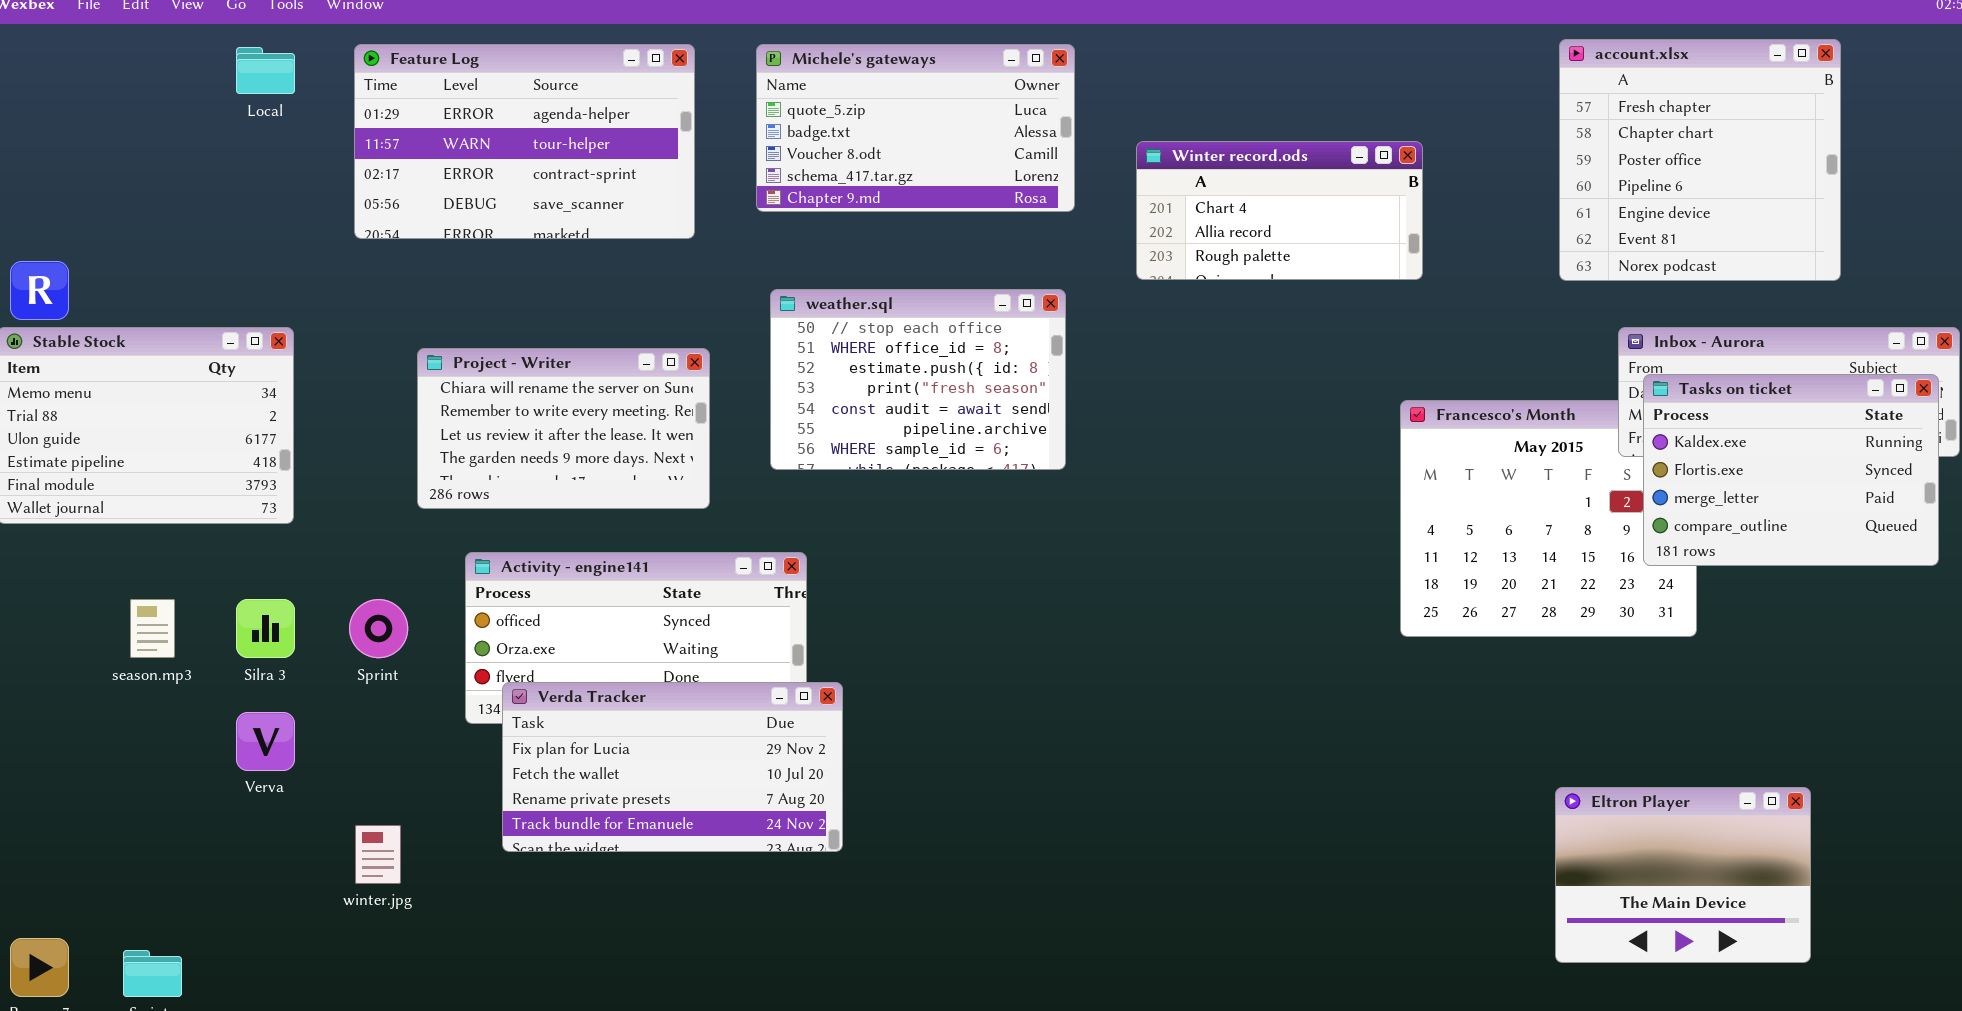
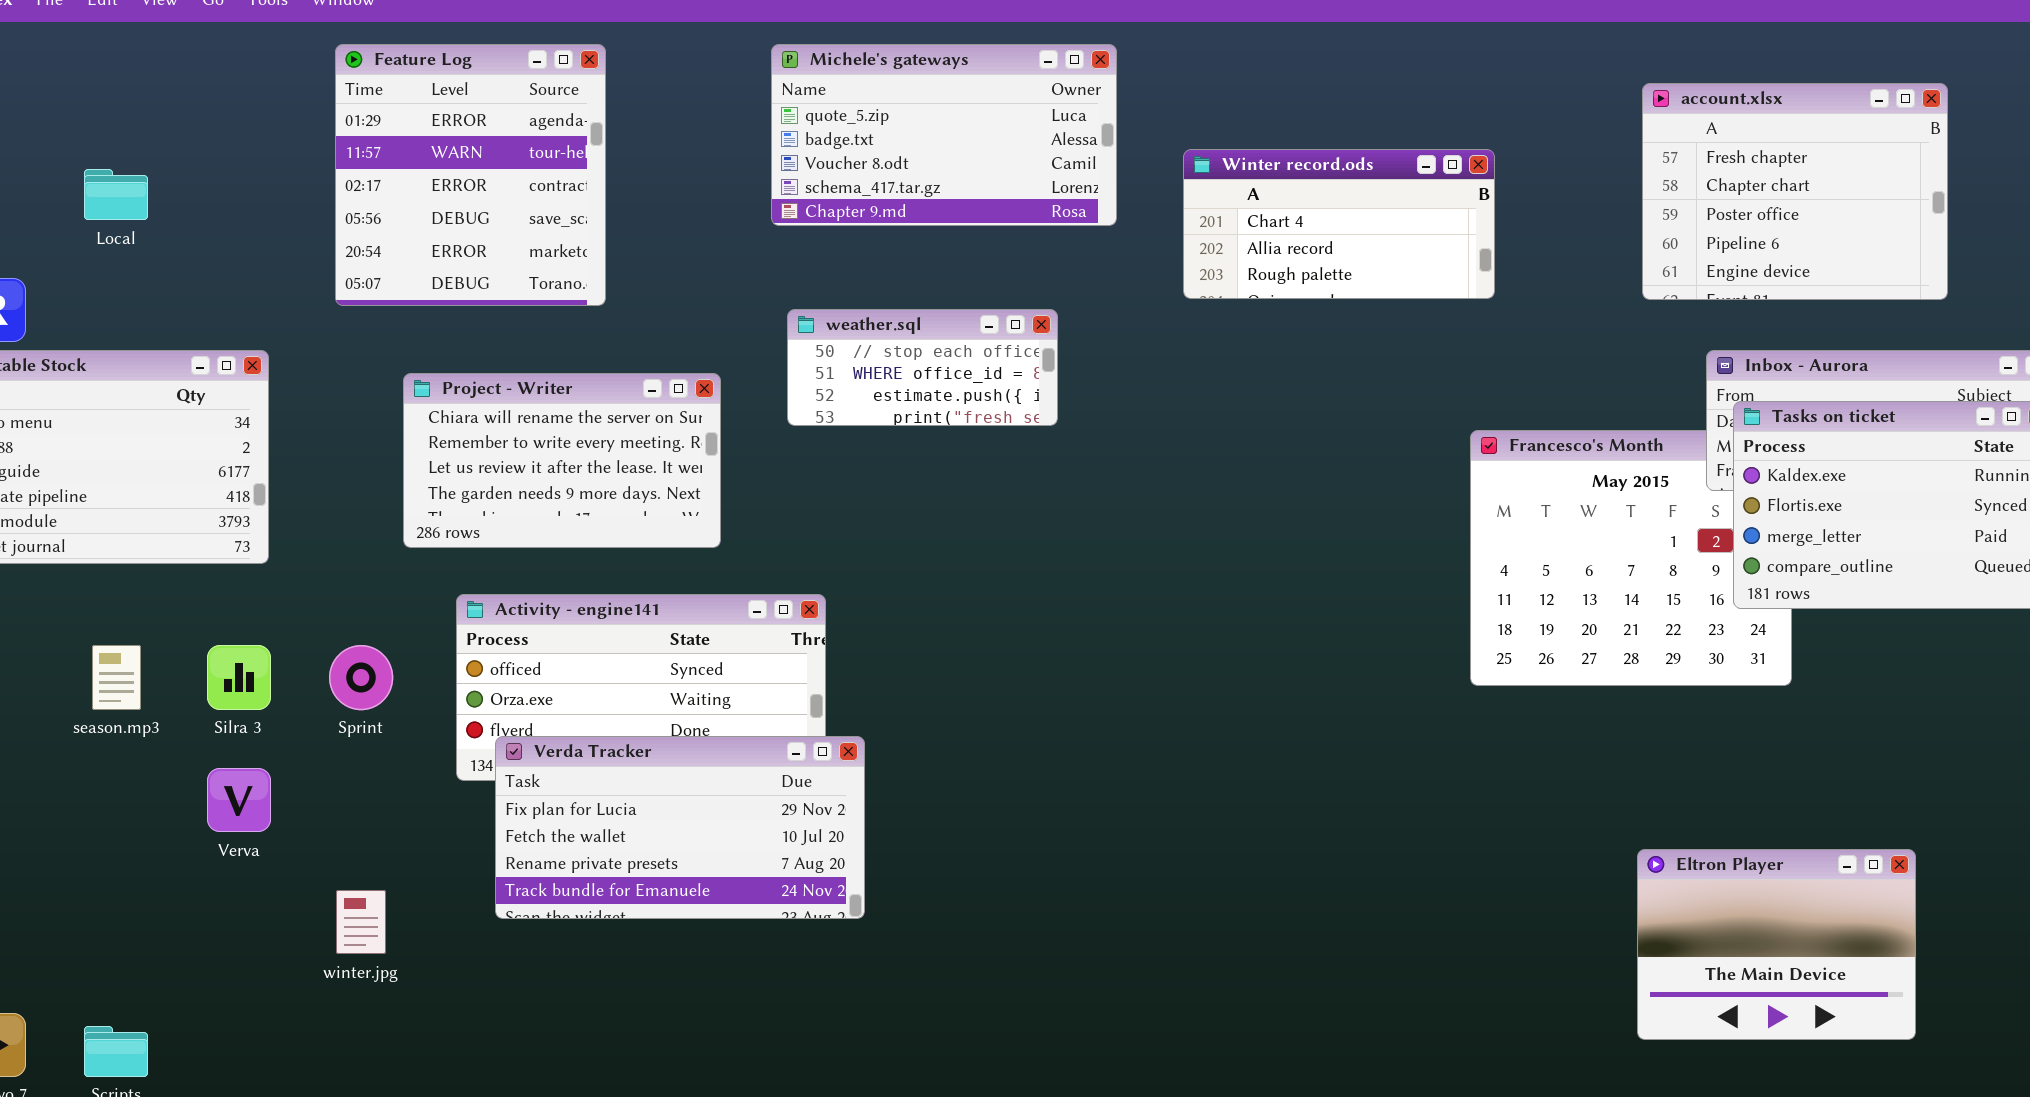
account.xlsx: [1559,39,1841,281] -> [1642,83,1948,300], resized
Feature Log: [354,44,695,239] -> [335,44,606,306], resized
Local: [236,47,295,94] -> [84,169,148,220], moved
weather.sql: [770,289,1066,470] -> [787,309,1058,426], resized

